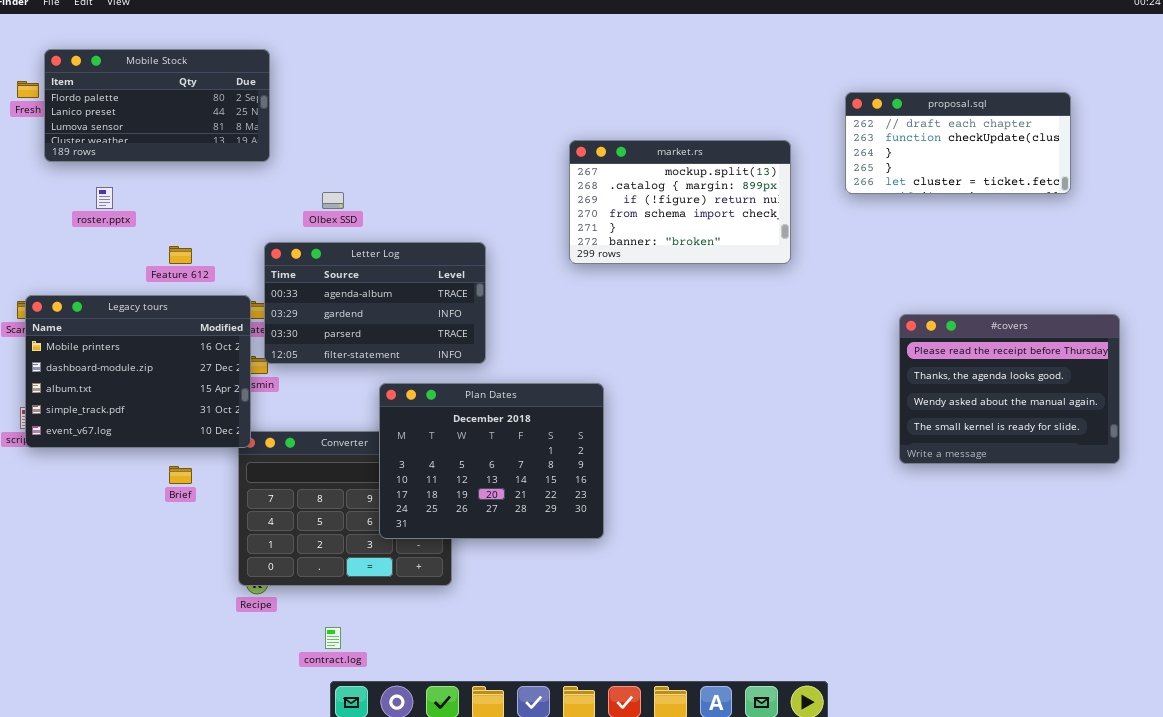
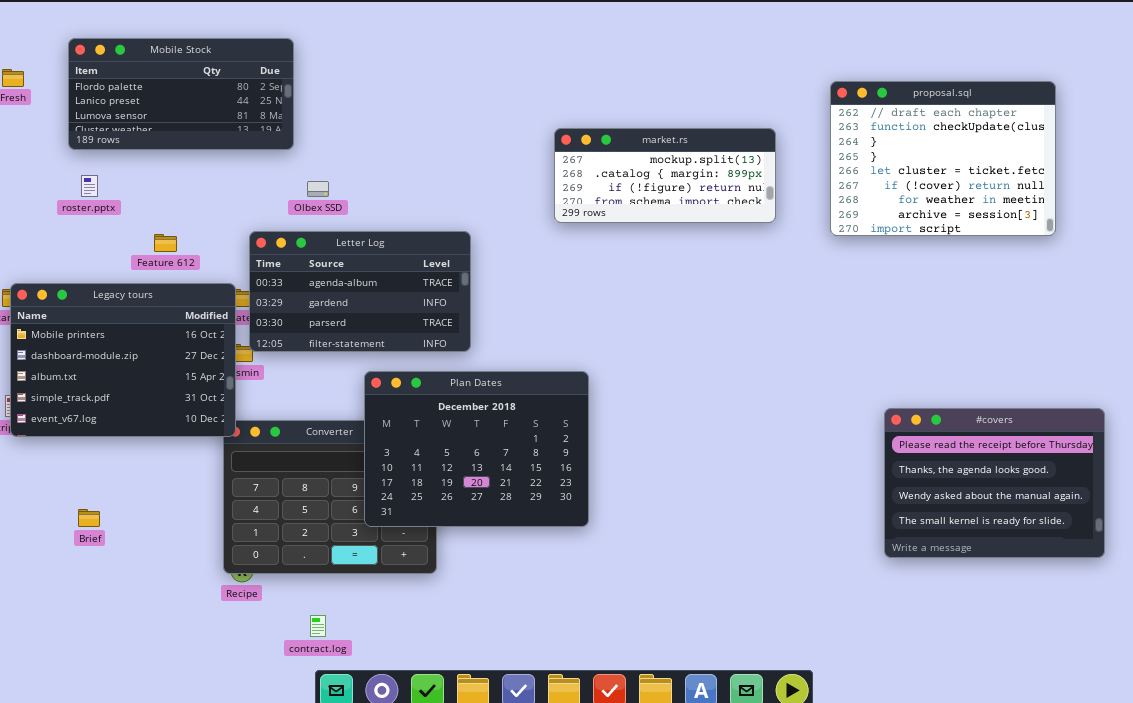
Mobile Stock: [44,49,270,162] -> [68,38,294,150], moved
proposal.sql: [845,92,1071,194] -> [830,81,1056,236], resized
market.rs: [569,140,791,264] -> [554,128,776,223], resized
#covers: [899,314,1120,464] -> [884,408,1105,558], moved
Brief: [169,466,192,484] -> [78,509,100,527], moved

